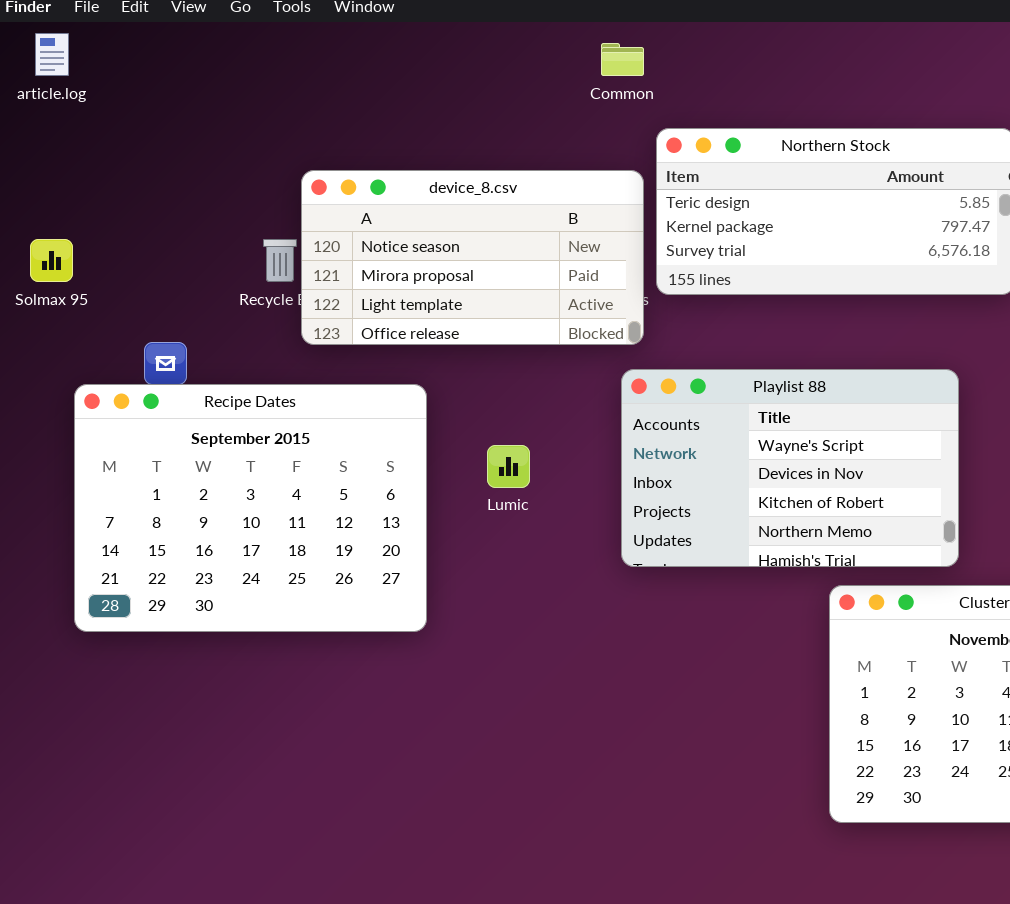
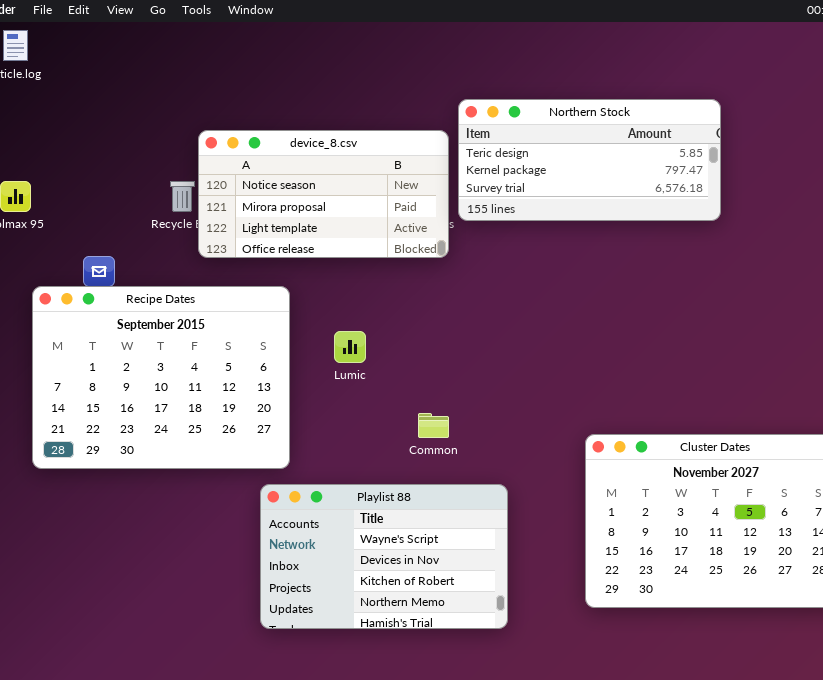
Common: [601,43,644,76] -> [418,413,449,438], moved
Playlist 88: [621,369,959,567] -> [260,484,508,629], moved

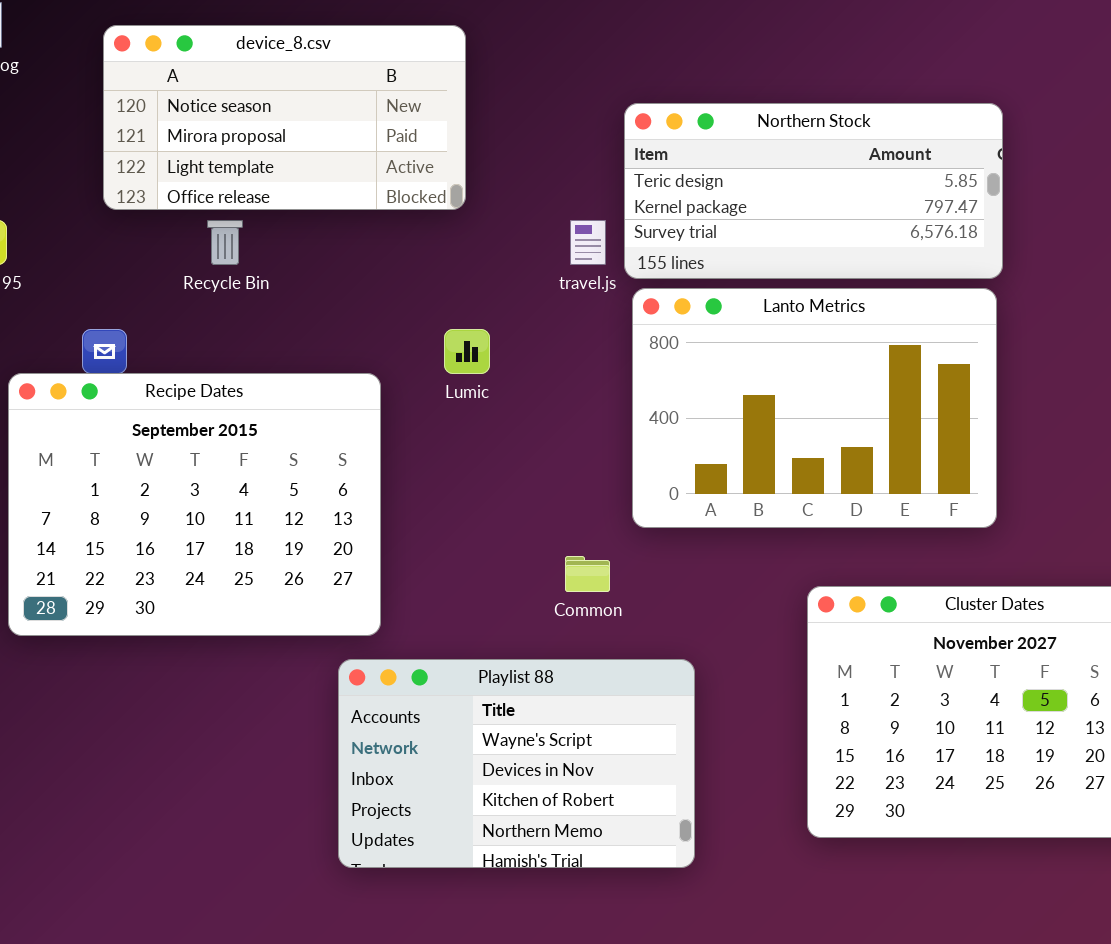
device_8.csv: [198,130,449,258] -> [103,25,466,210], moved
Lanto Metrics: none -> [632,288,997,528], opened
Lumic: [334,331,366,363] -> [444,329,490,374], moved

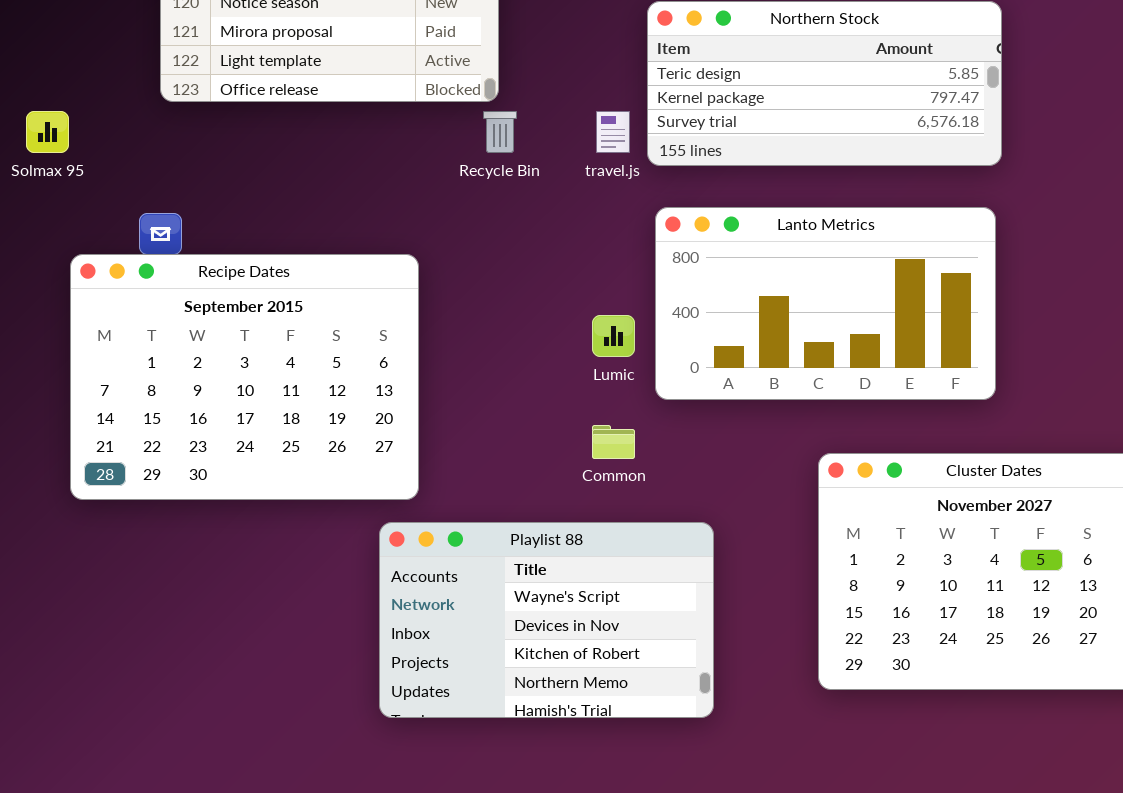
Recycle Bin: [207,220,243,265] -> [483,111,517,153], moved
Lanto Metrics: [632,288,997,528] -> [655,207,996,400], resized
Lumic: [444,329,490,374] -> [592,315,635,357], moved

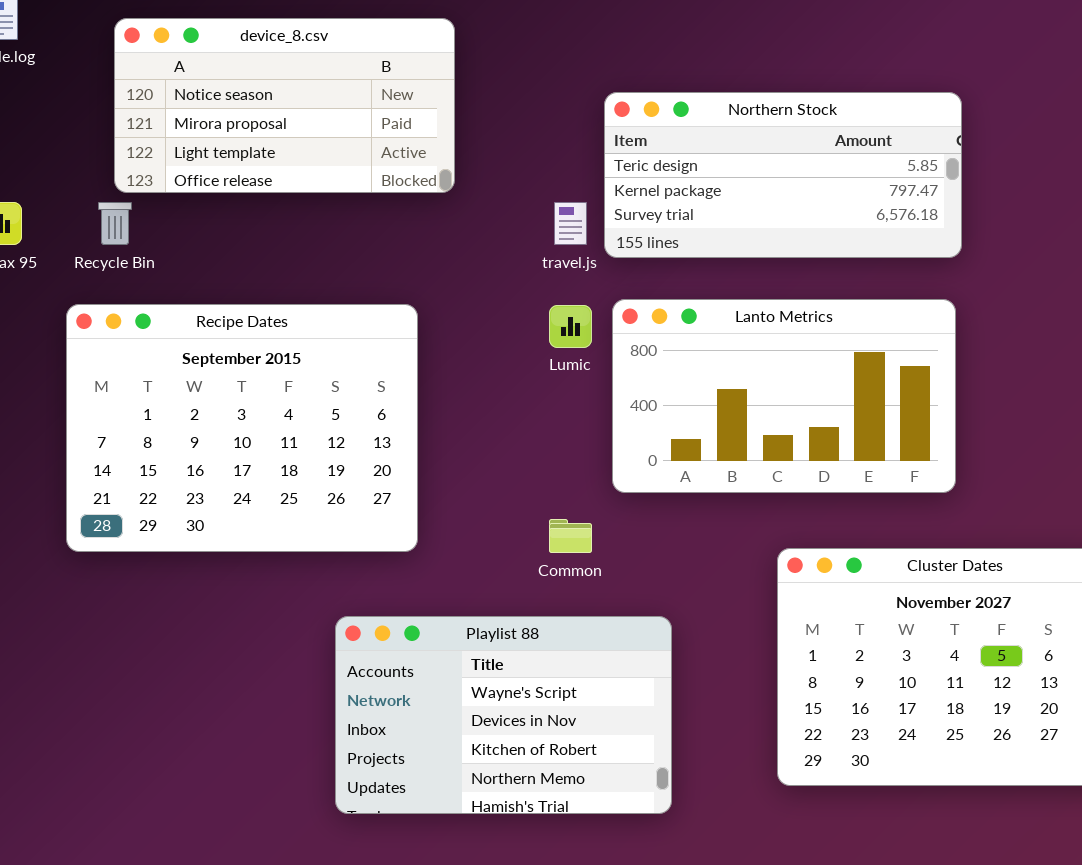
Recycle Bin: [483,111,517,153] -> [98,202,132,245], moved
Recipe Dates: [70,254,419,500] -> [66,304,418,552], moved
Lumic: [592,315,635,357] -> [549,305,592,348], moved

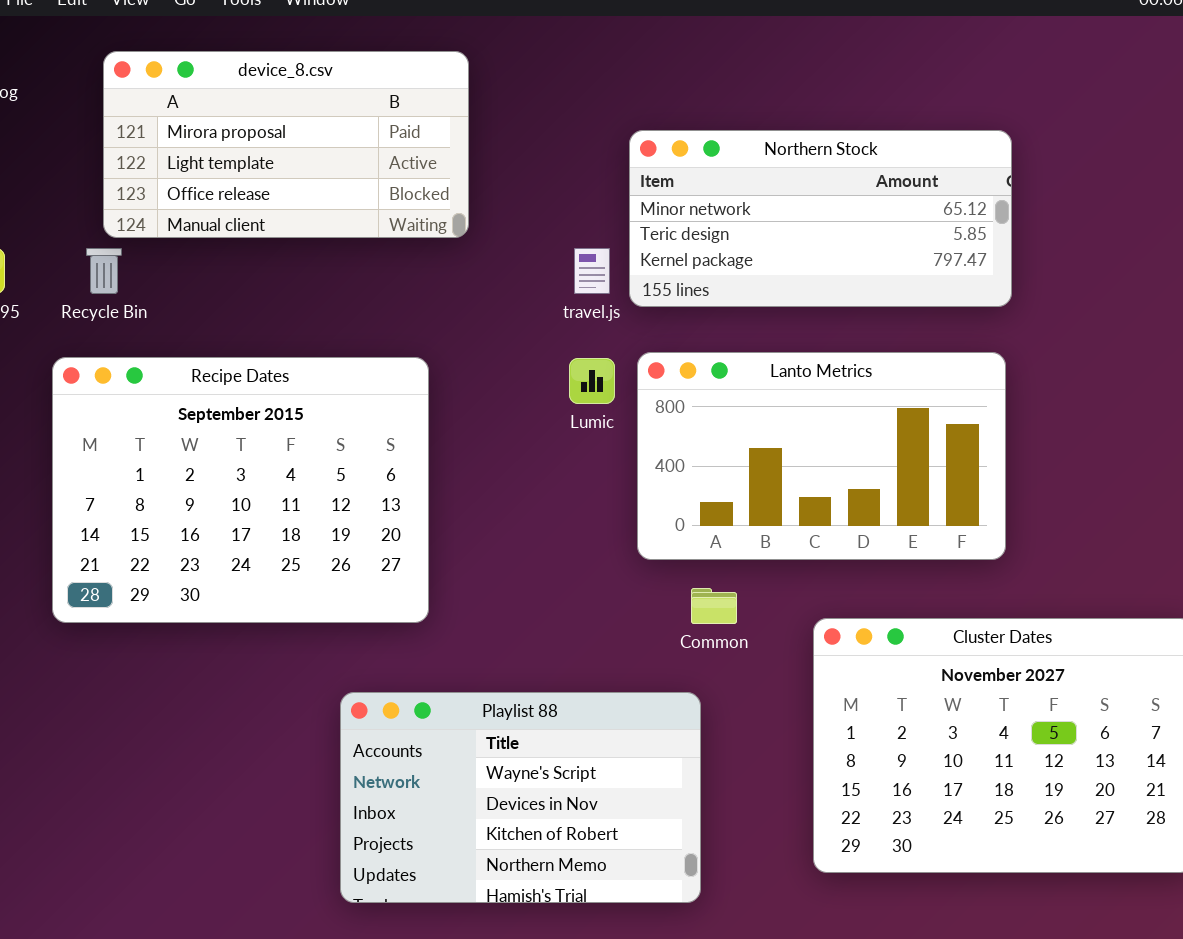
device_8.csv: [114,18,455,193] -> [103,51,469,238], scrolled down 1 row
Northern Stock: [604,92,962,258] -> [629,130,1012,307], scrolled up 1 row
Common: [549,519,592,553] -> [691,588,737,624], moved

